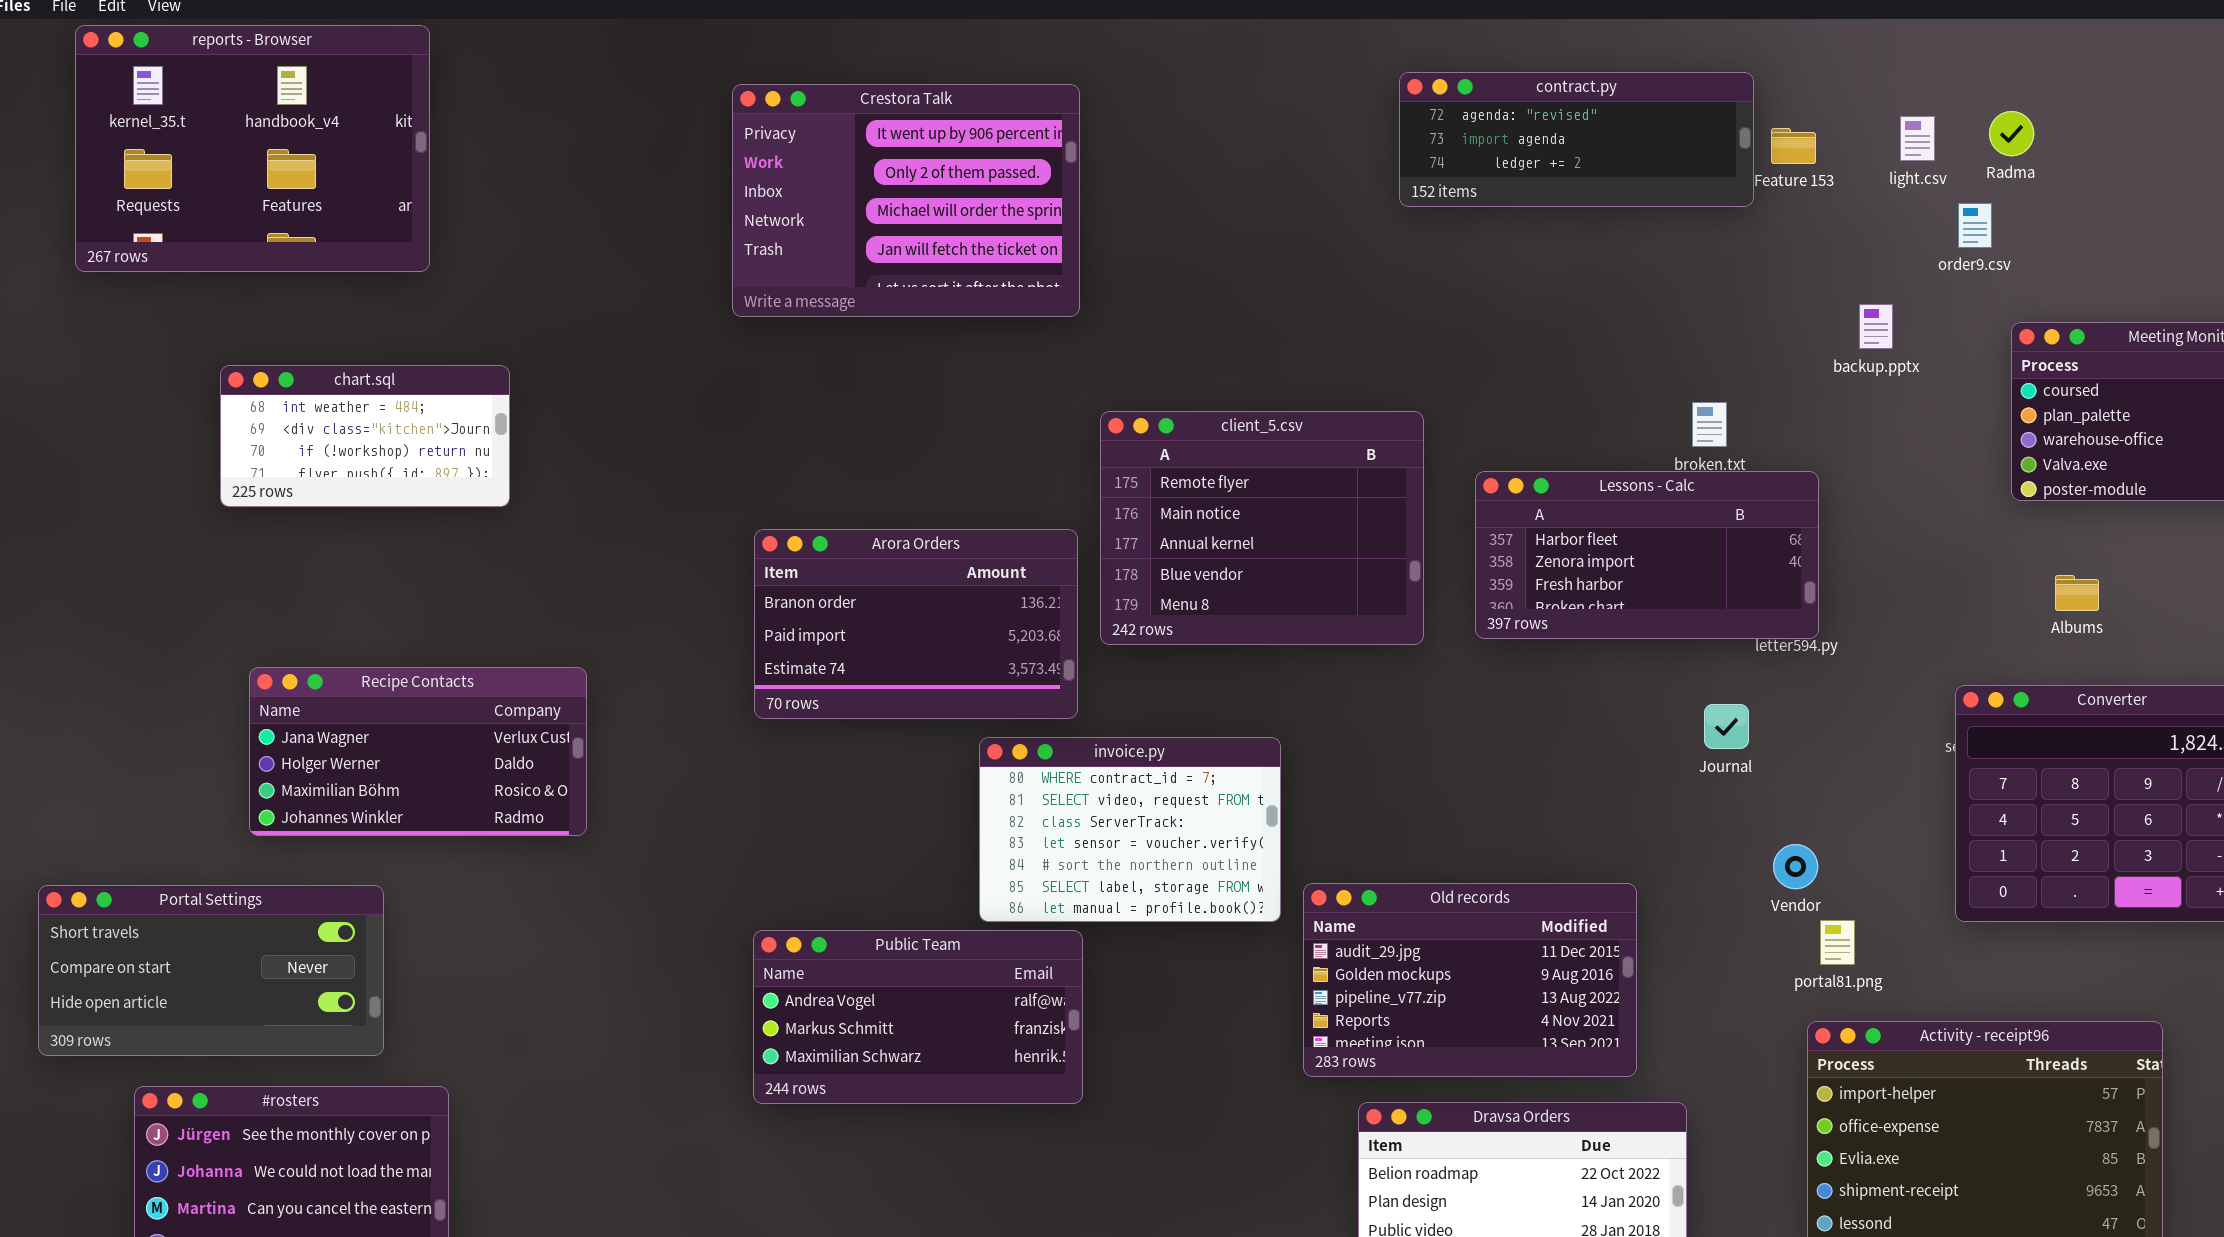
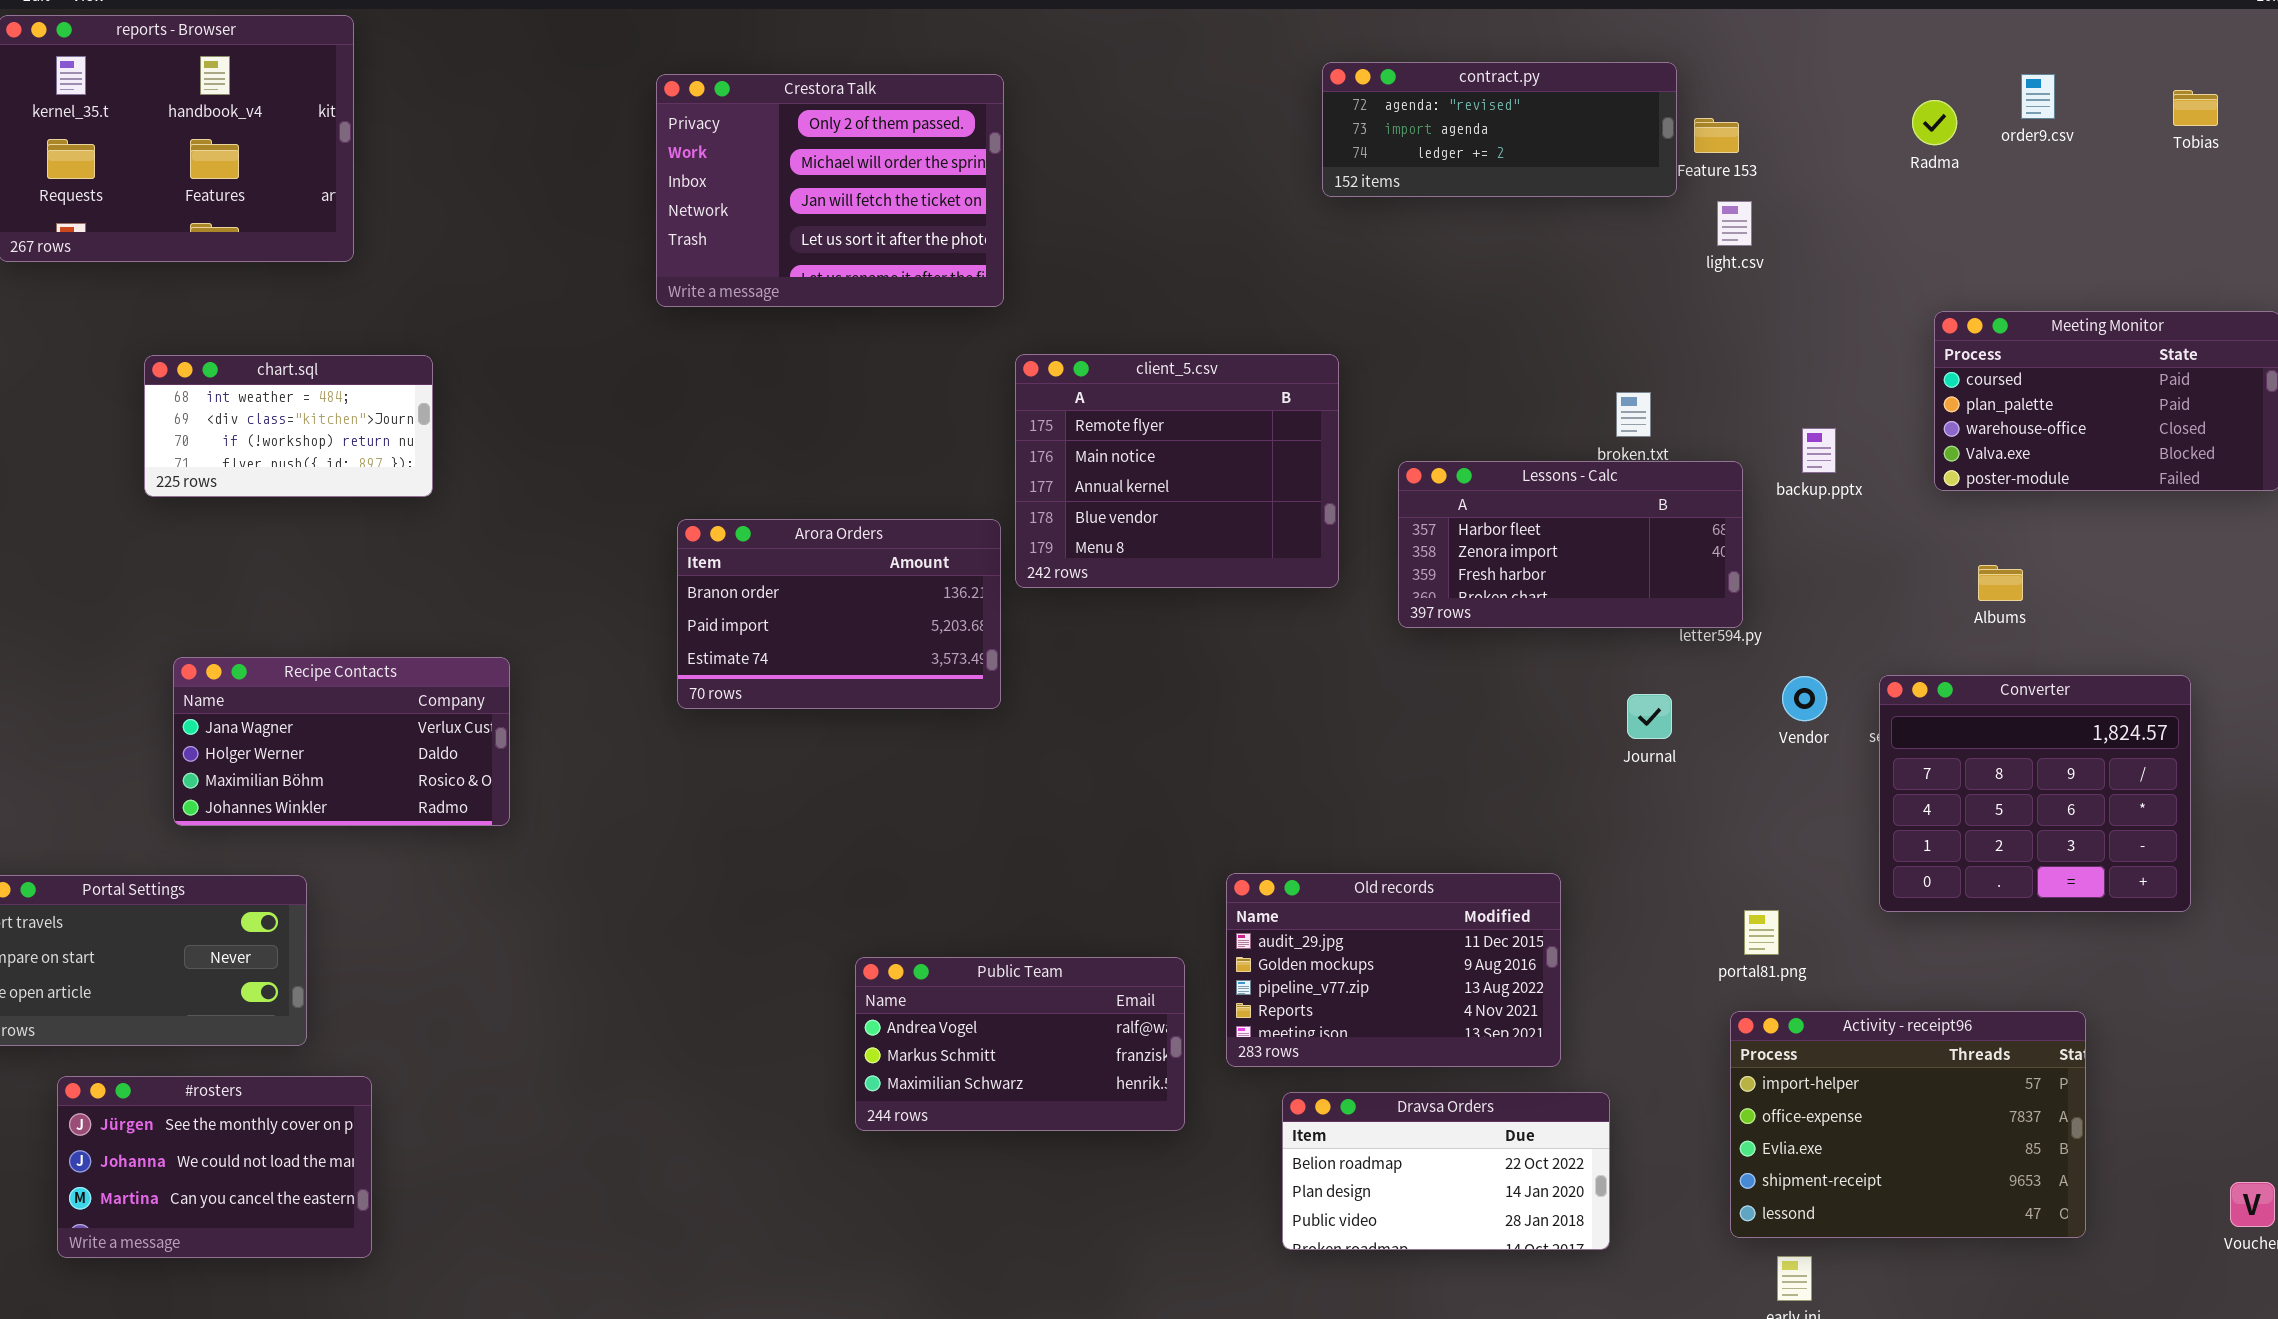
Crestora Talk: [732,84,1080,317] -> [656,74,1004,307], scrolled down 1 row
light.csv: [1900,116,1935,161] -> [1717,201,1752,246], moved
order9.csv: [1958,203,1992,248] -> [2021,74,2055,119], moved
backup.pptx: [1859,304,1893,349] -> [1802,428,1836,473], moved
client_5.csv: [1100,411,1424,645] -> [1015,354,1339,588], moved
invoice.py: [979,737,1281,922] -> none, closed
Vendor: [1773,844,1818,889] -> [1782,676,1827,721], moved
Public Team: [753,930,1083,1104] -> [855,957,1185,1131], moved

